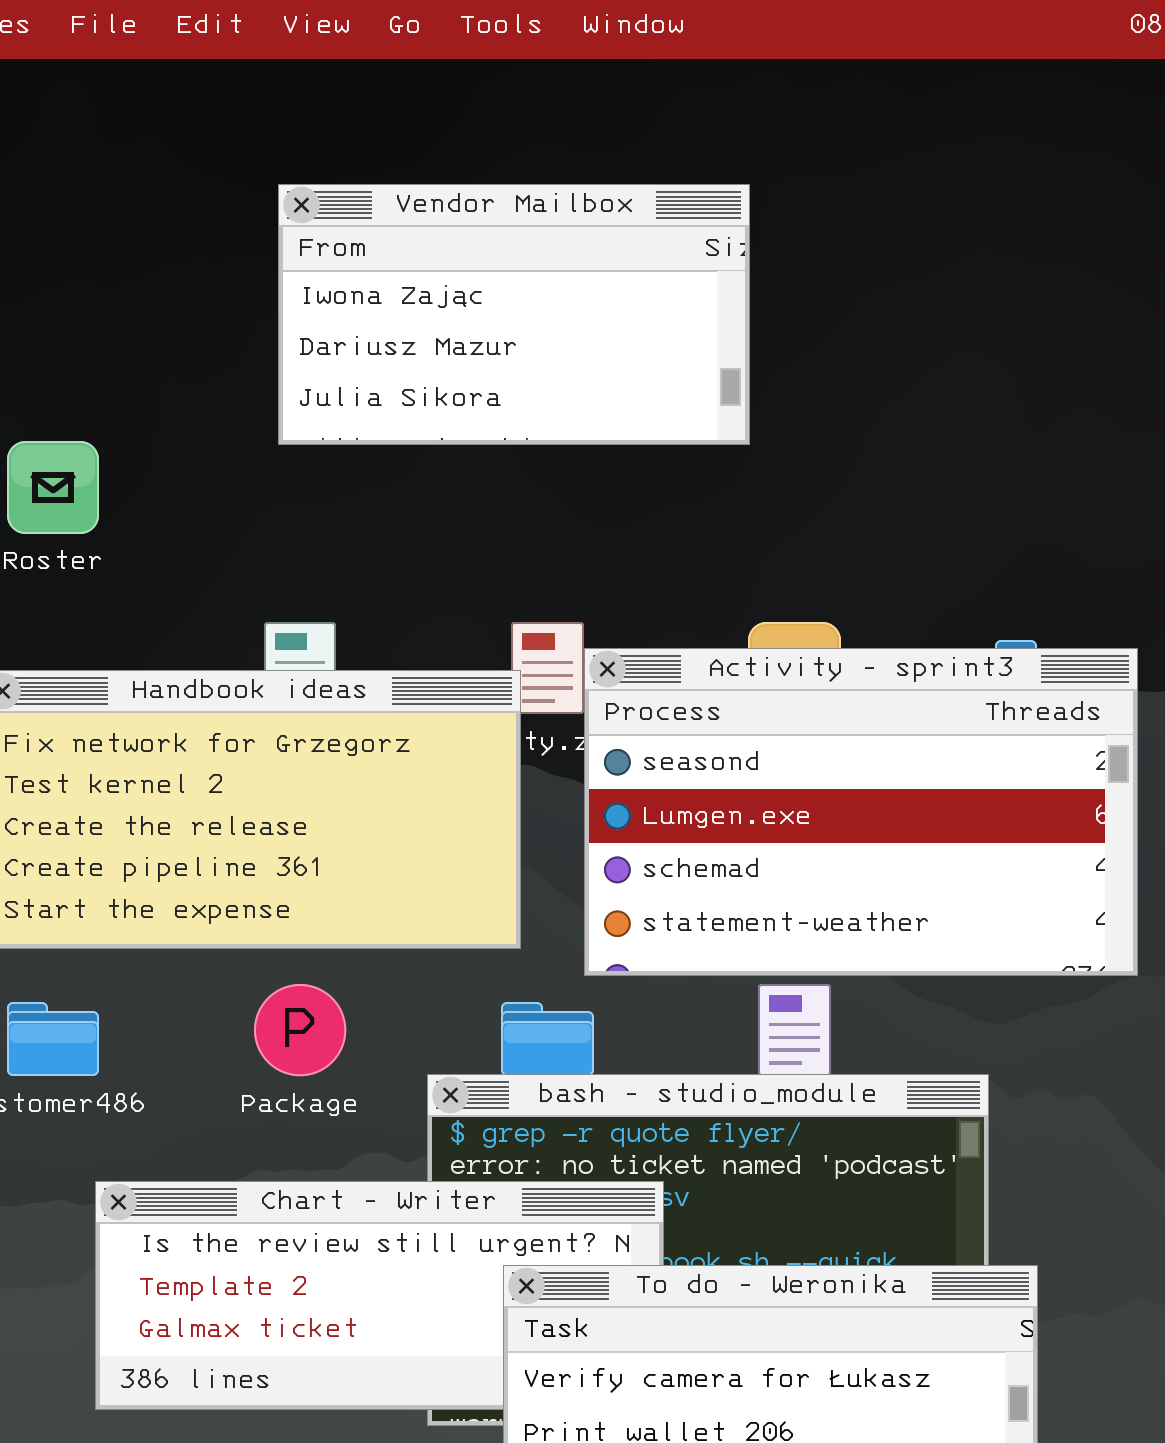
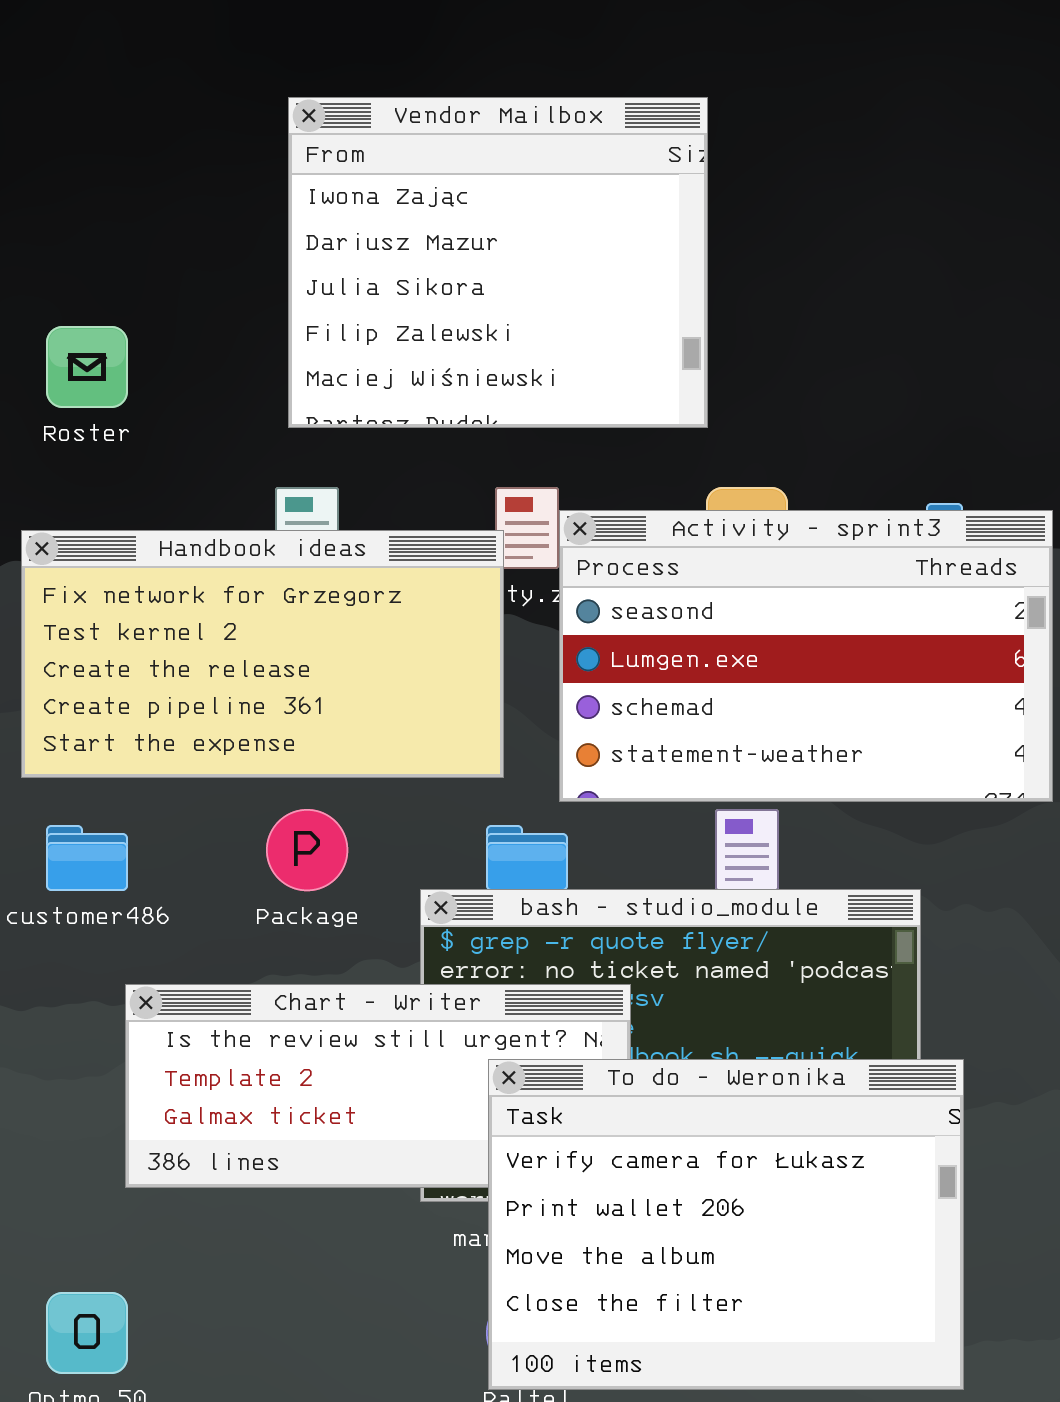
Vendor Mailbox: [278,184,750,445] -> [288,97,708,428], resized

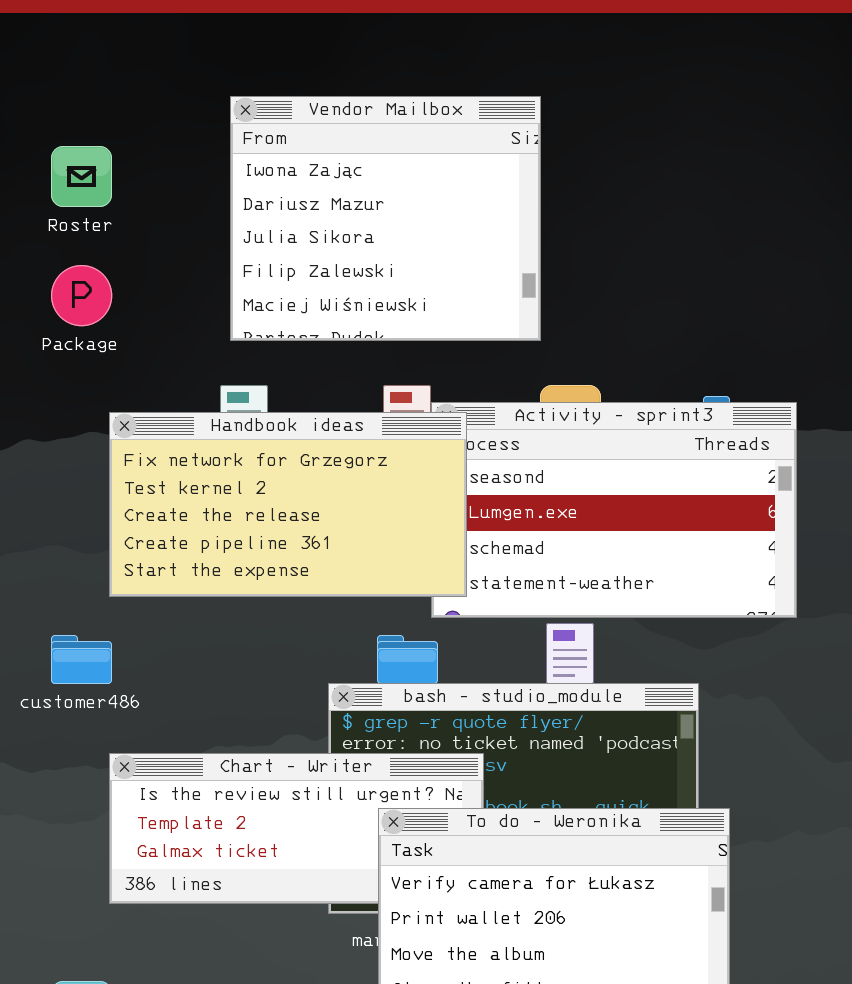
Roster: [46,326,128,408] -> [51,146,112,207], moved
Handbook ideas: [21,530,504,778] -> [109,412,467,597], moved
Package: [266,809,348,891] -> [51,265,112,326], moved

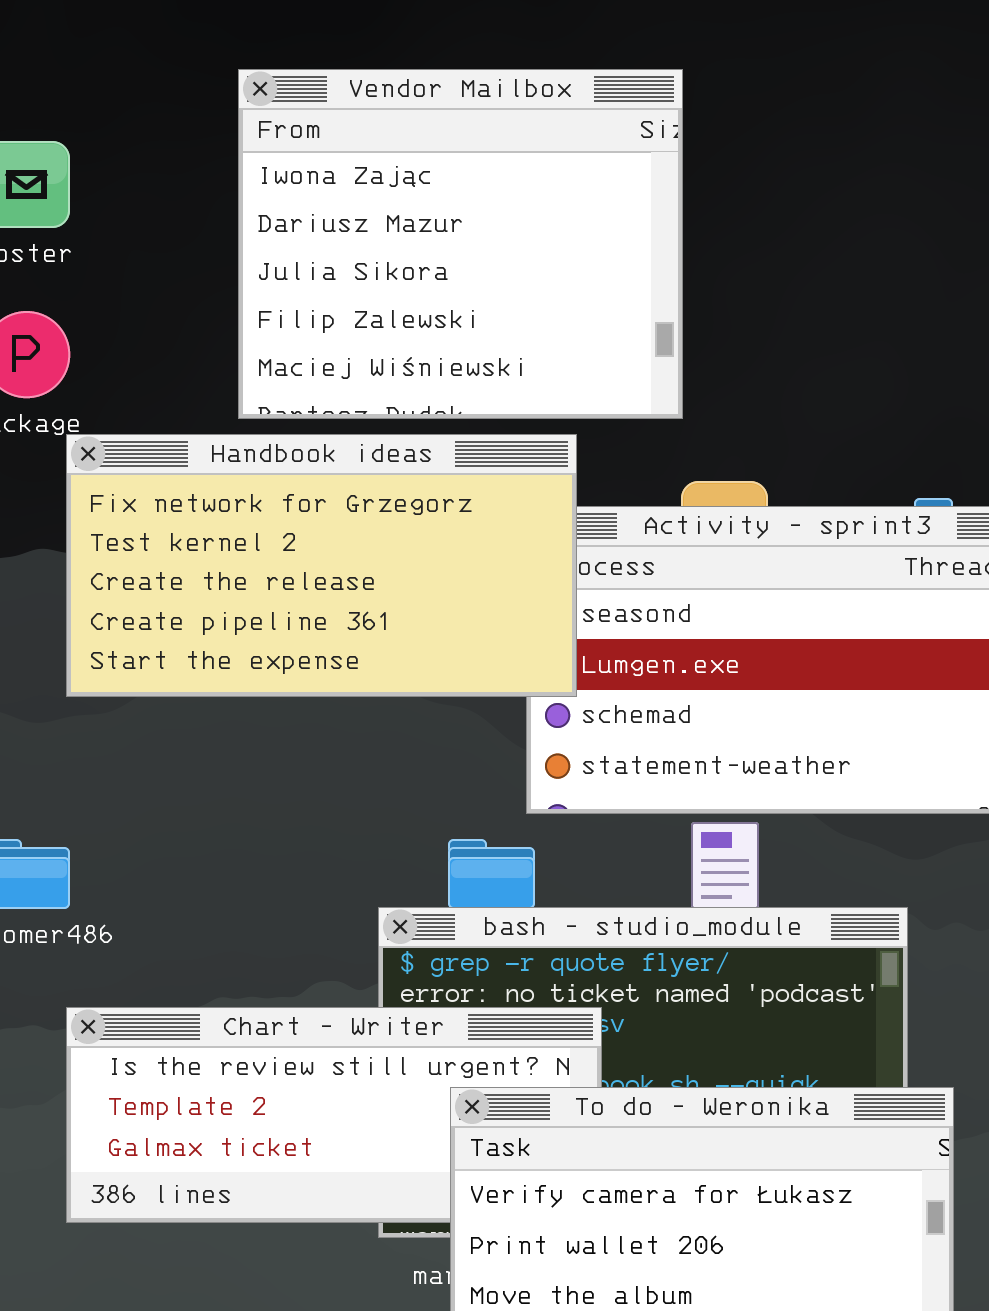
Handbook ideas: [109,412,467,597] -> [66,434,577,697], moved

